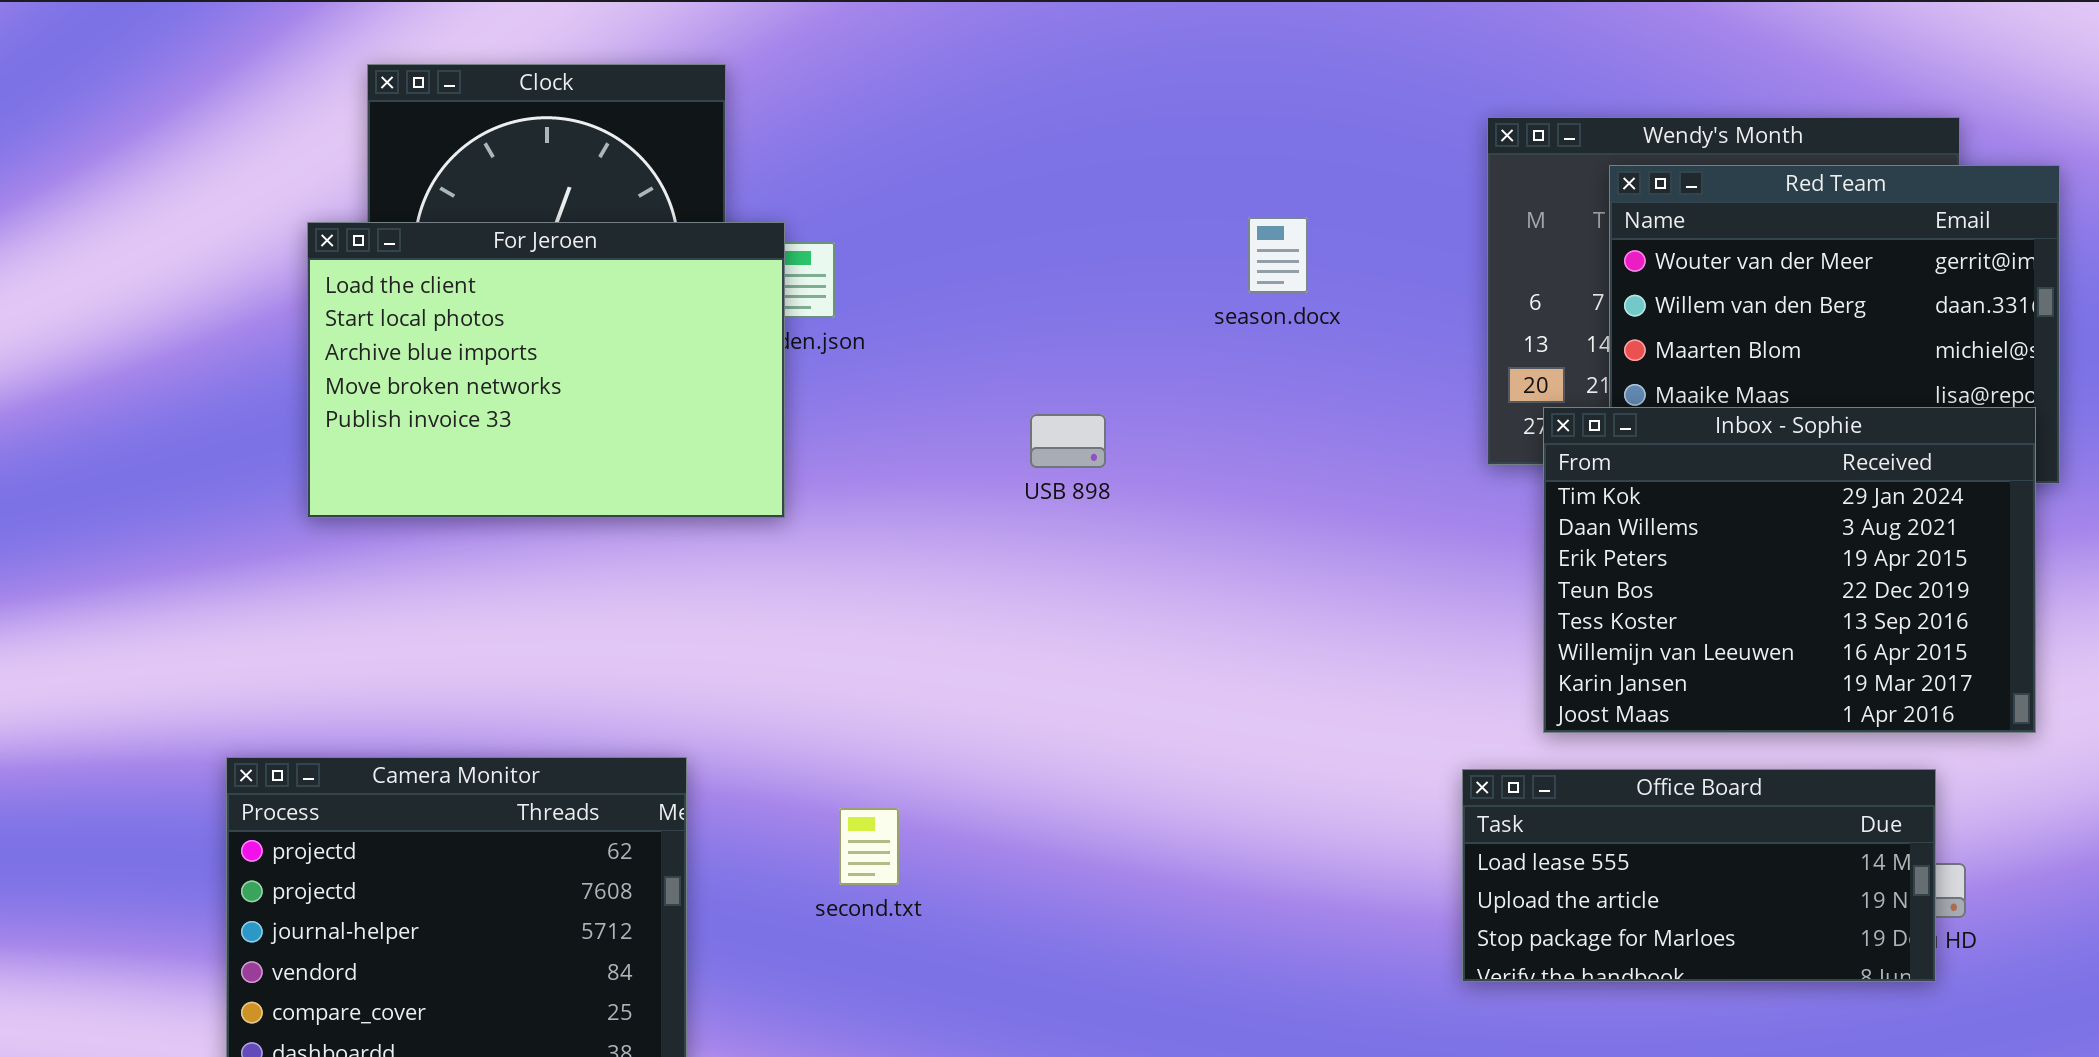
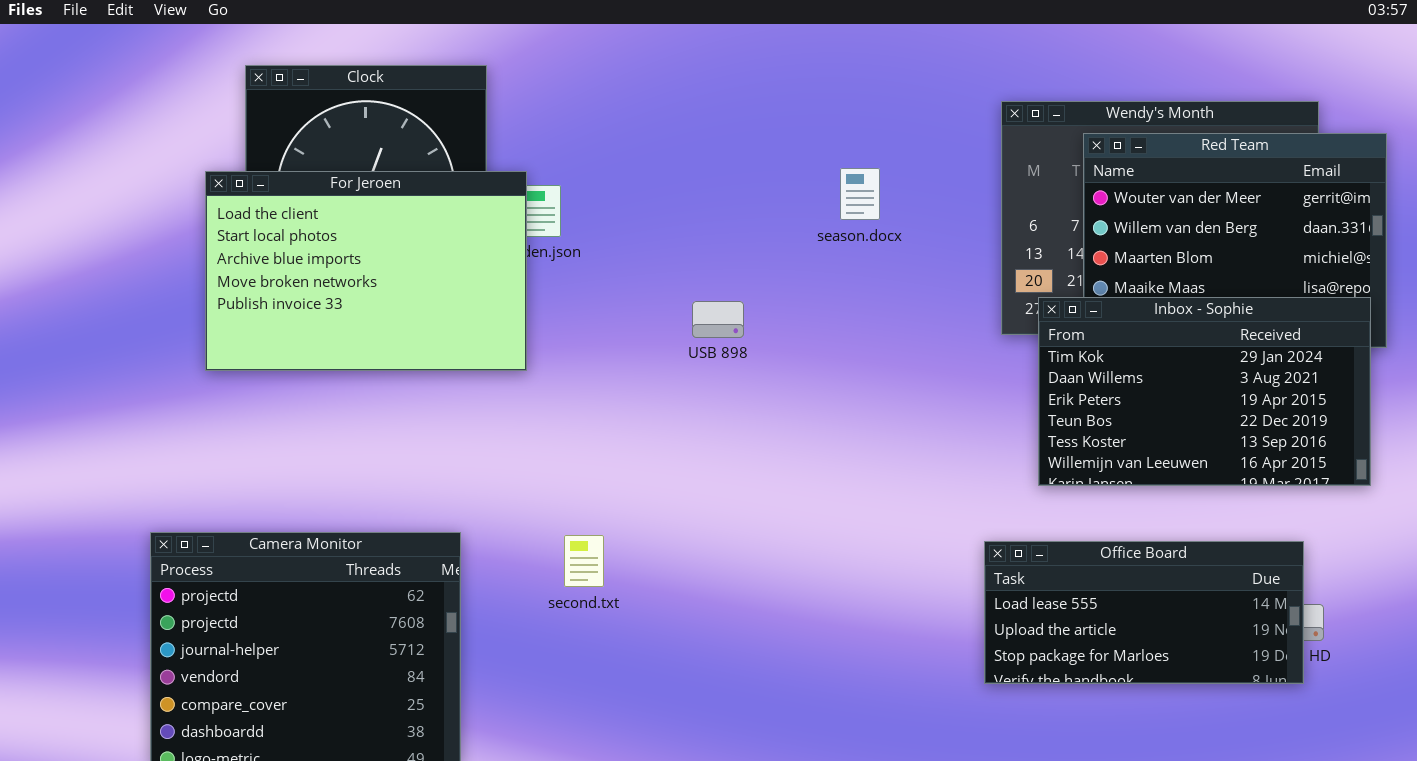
Inbox - Sophie: [1543,407,2036,733] -> [1038,297,1371,486], resized
second.txt: [839,808,899,885] -> [564,535,604,587], moved

